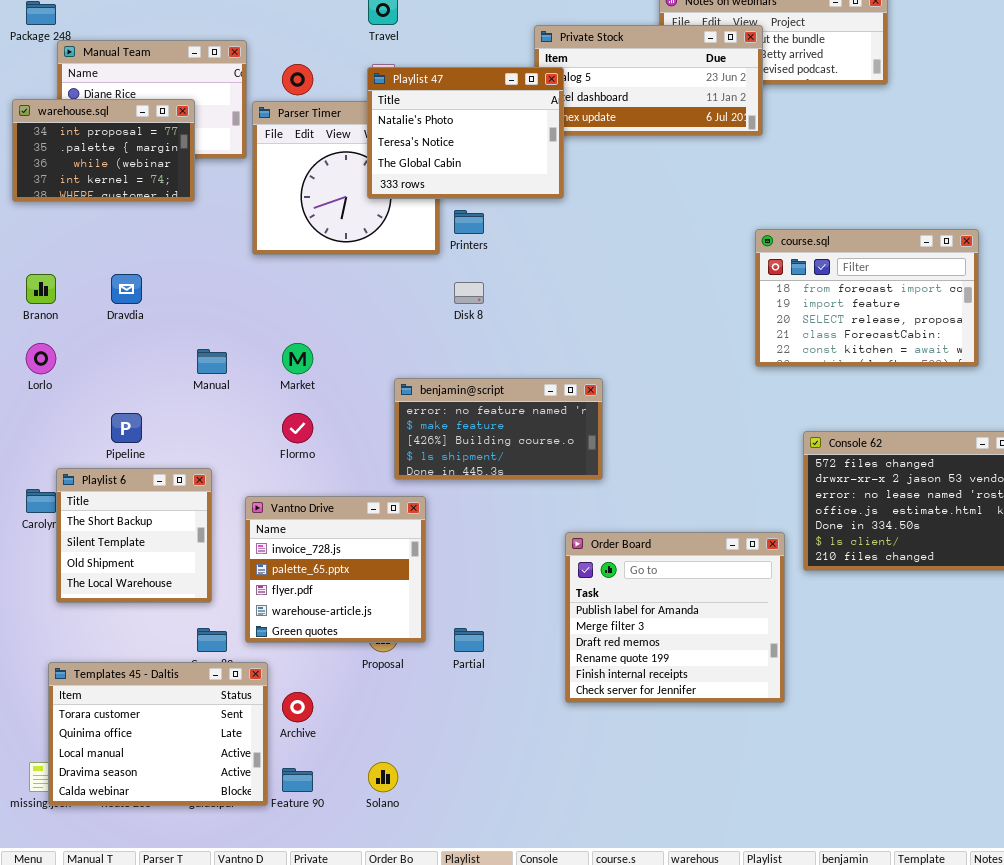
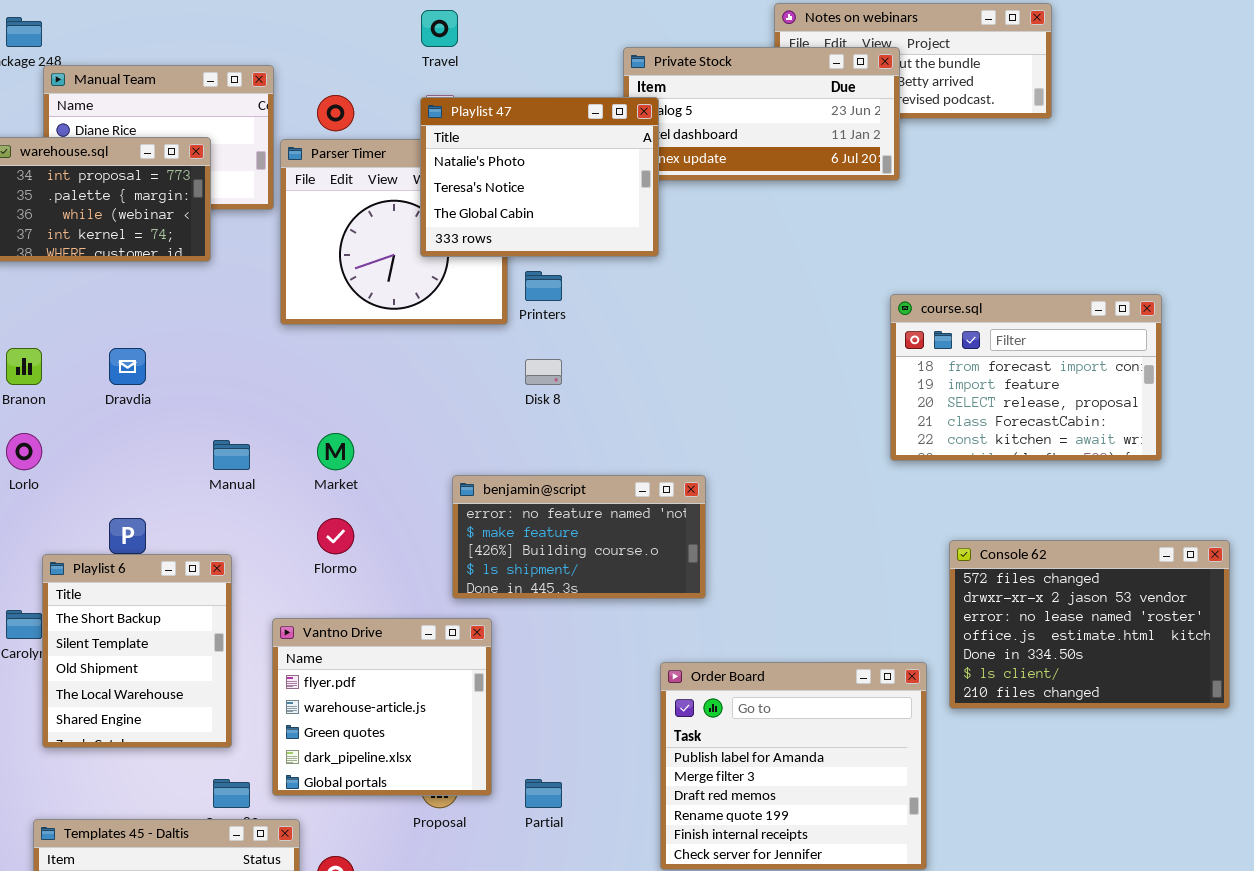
Playlist 6: [56,468,212,603] -> [42,554,232,748], resized
Vantno Drive: [245,496,426,643] -> [272,618,492,796], scrolled down 2 rows

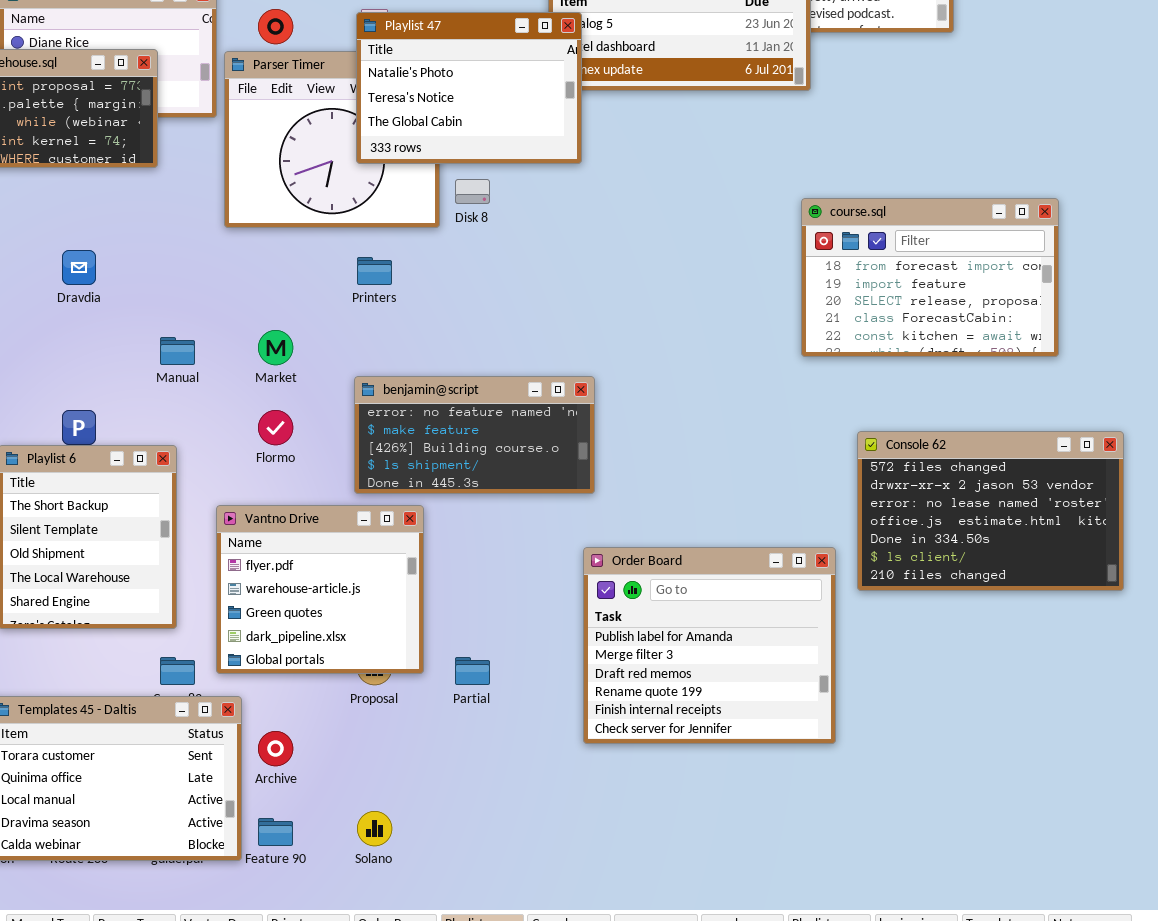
Printers: [525,271,562,301] -> [357,257,392,285], moved
Disk 8: [525,359,562,385] -> [455,179,490,204], moved
benjamin@script: [452,475,706,599] -> [354,376,595,494], moved

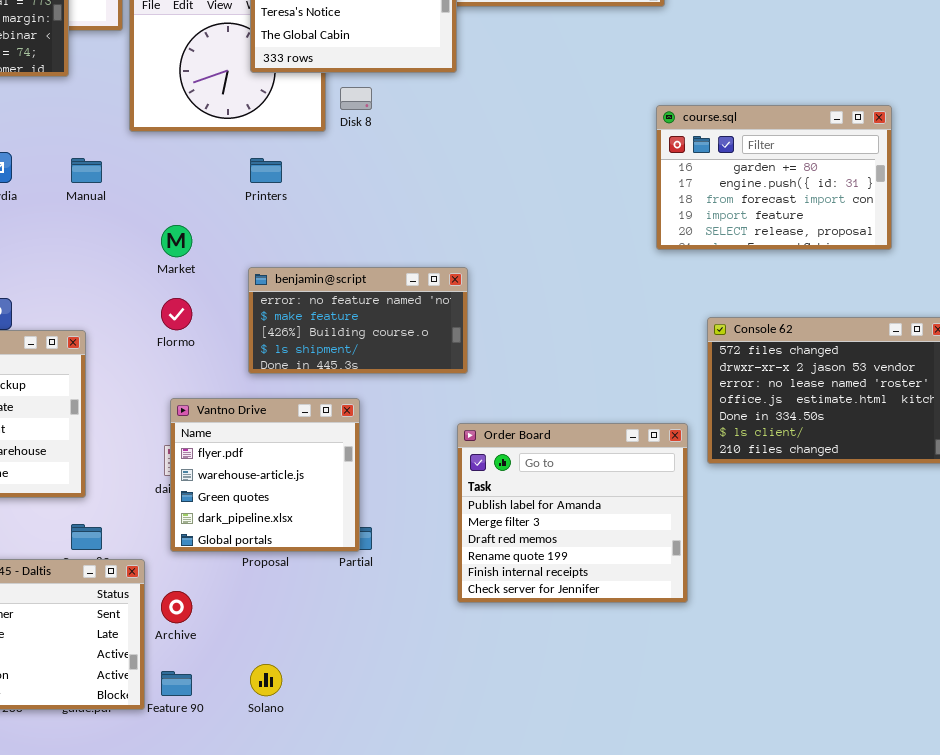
course.sql: [801,198,1059,357] -> [656,105,892,250], scrolled up 2 rows
Manual: [160,337,195,365] -> [71,158,102,183], moved
Vantno Drive: [216,505,424,674] -> [170,398,360,552], moved

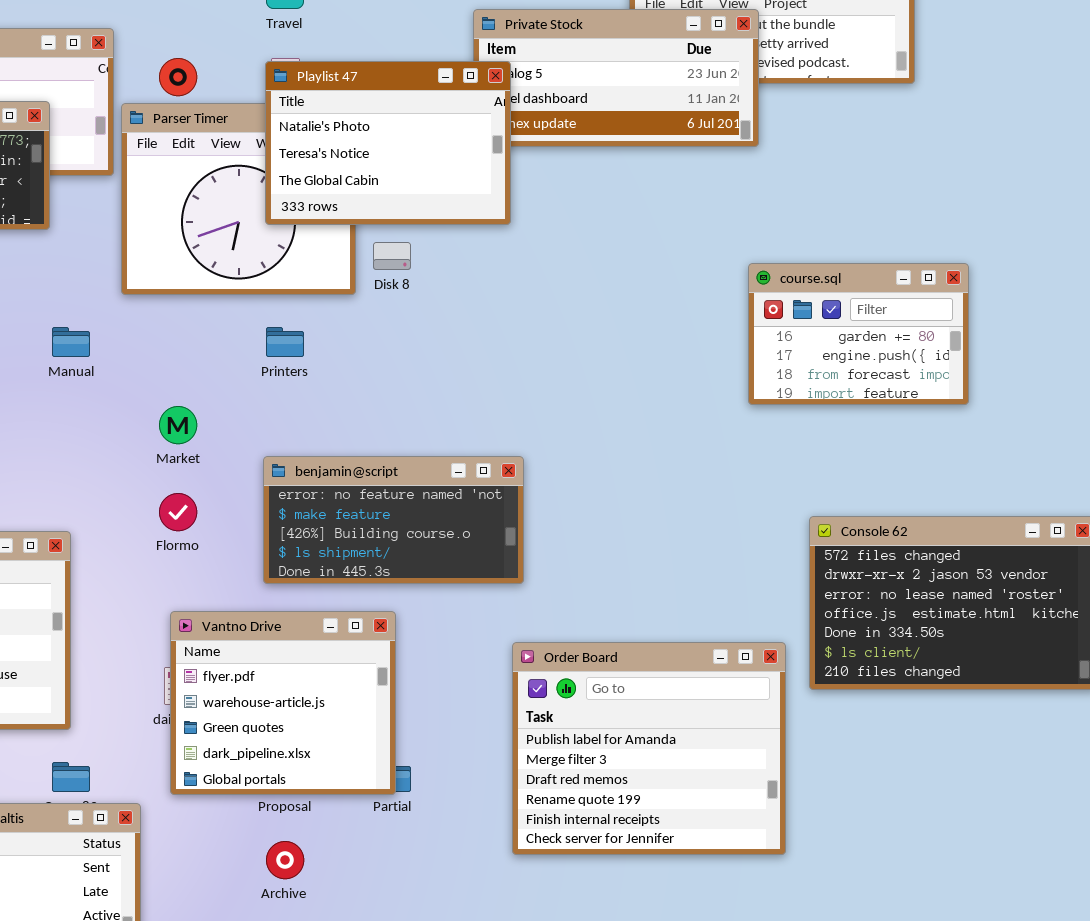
course.sql: [656,105,892,250] -> [748,263,969,405], resized
Archive: [161,591,192,623] -> [266,841,304,879], moved

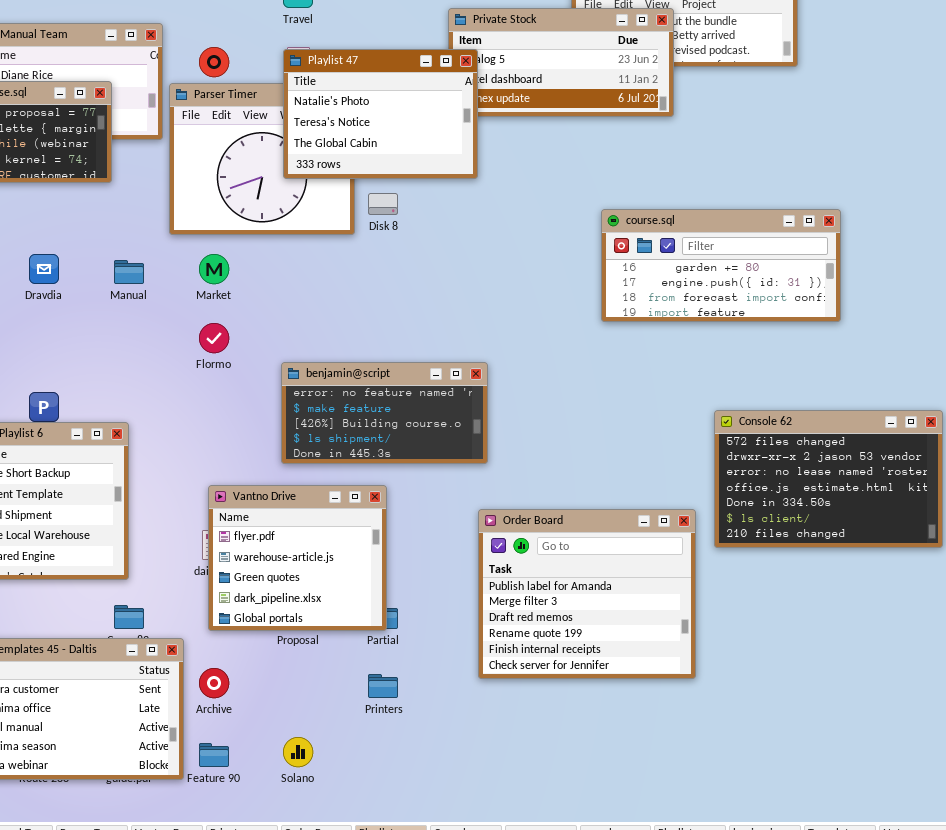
course.sql: [748,263,969,405] -> [601,209,841,322], resized
Printers: [266,327,304,357] -> [368,674,398,698], moved
Market: [159,406,197,444] -> [199,254,229,284], moved
Flormo: [159,493,197,531] -> [199,323,229,353], moved
Archive: [266,841,304,879] -> [199,668,229,698], moved

